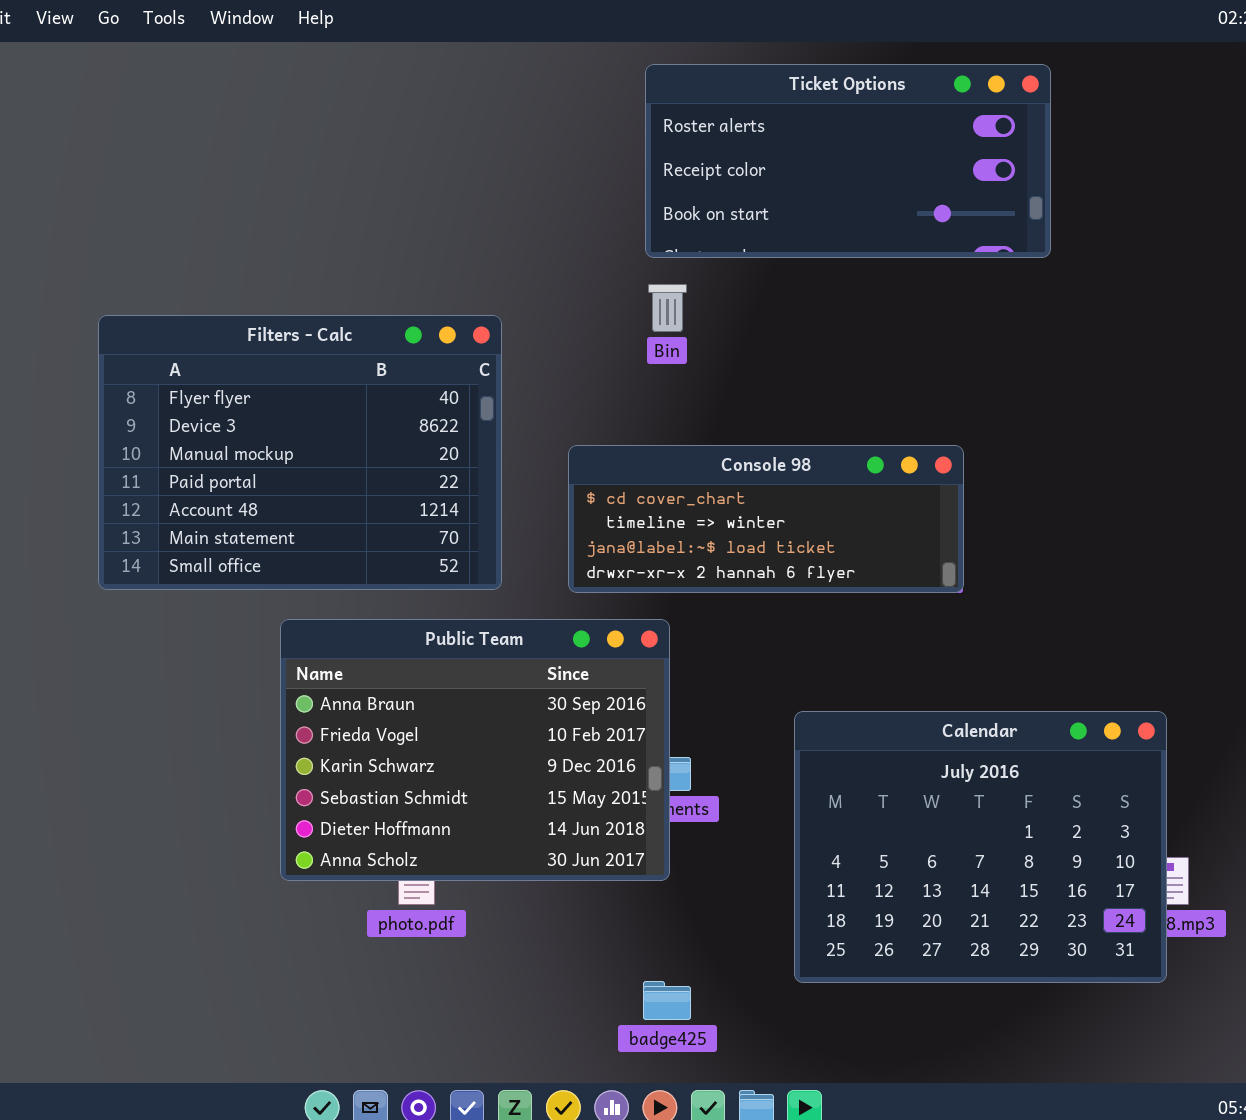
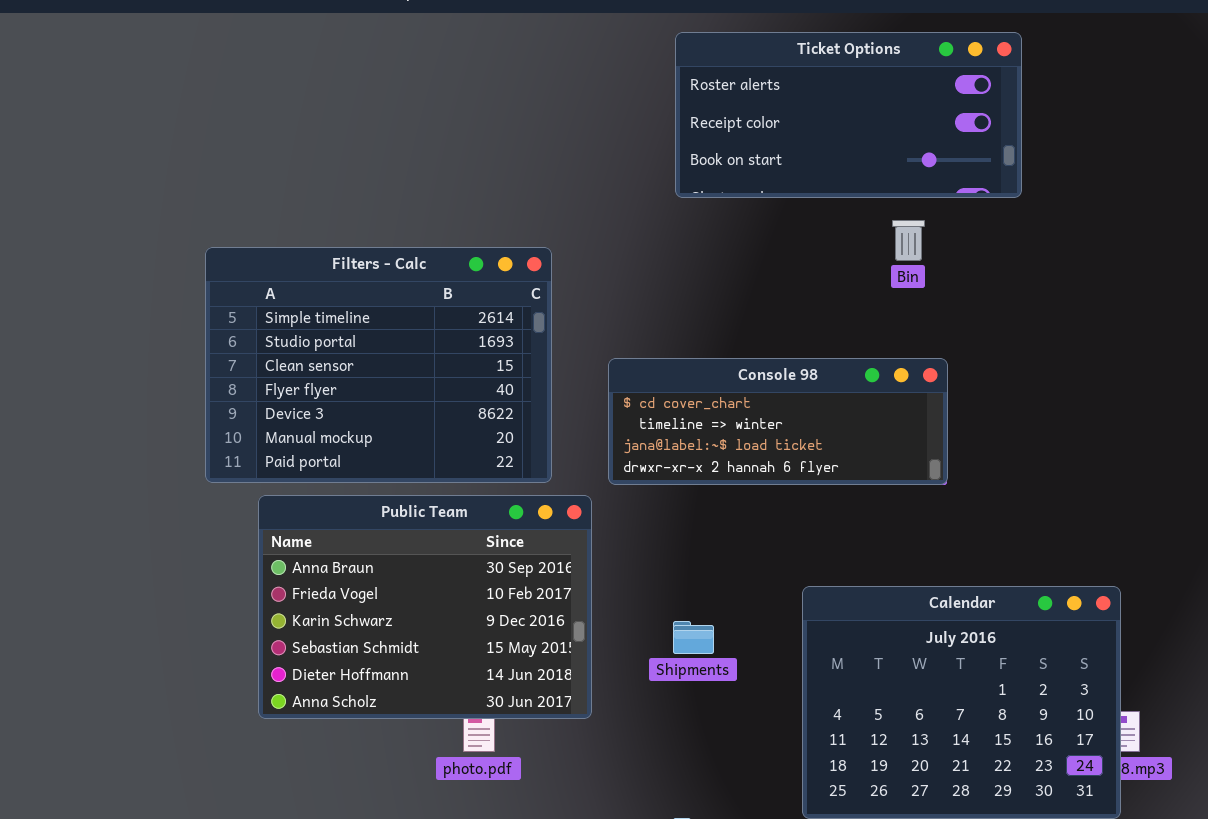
Bin: [648,284,687,332] -> [892,220,925,261], moved
Filters - Calc: [98,315,502,590] -> [205,247,552,483], scrolled up 3 rows
Public Team: [280,619,670,881] -> [258,495,592,719], moved

